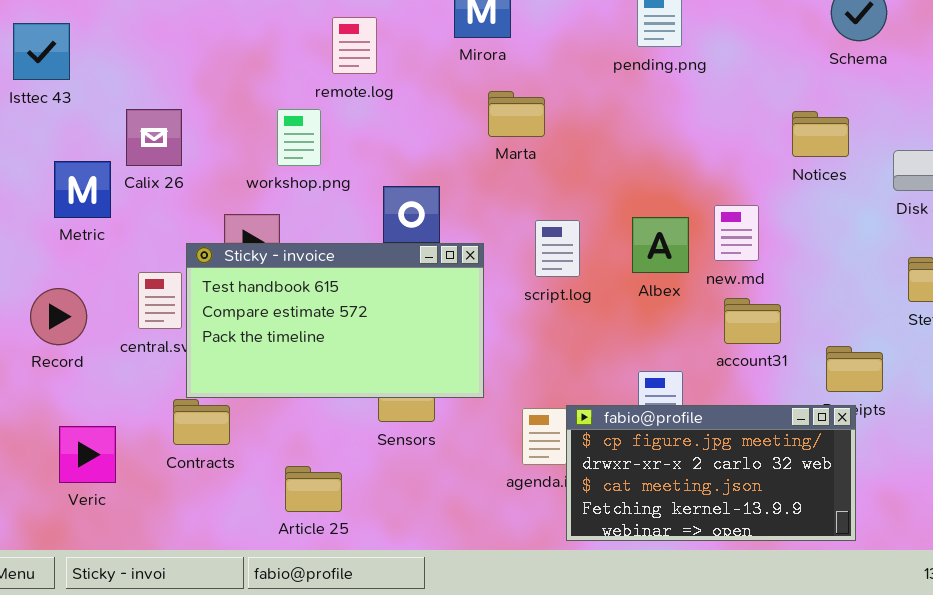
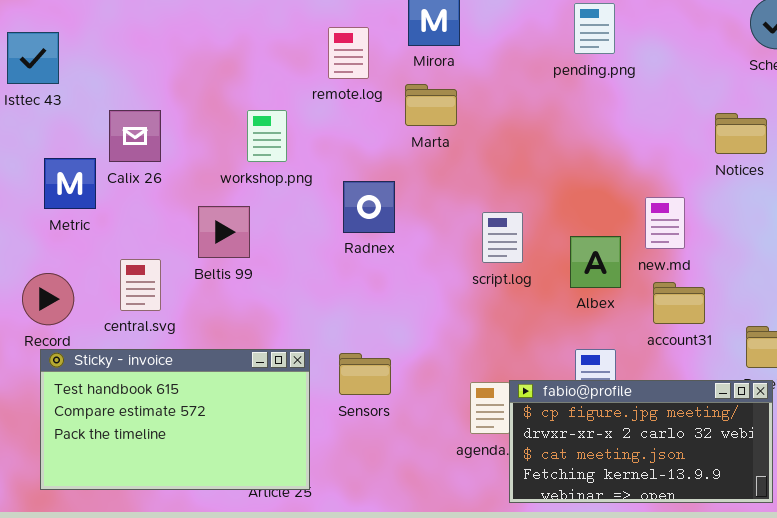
remote.log: [332,17,377,74] -> [328,27,369,79], moved
Marta: [488,91,545,137] -> [405,84,457,126], moved
Albex: [632,217,689,273] -> [570,236,621,288], moved
Sticky - invoice: [186,243,484,398] -> [40,349,310,490], moved

